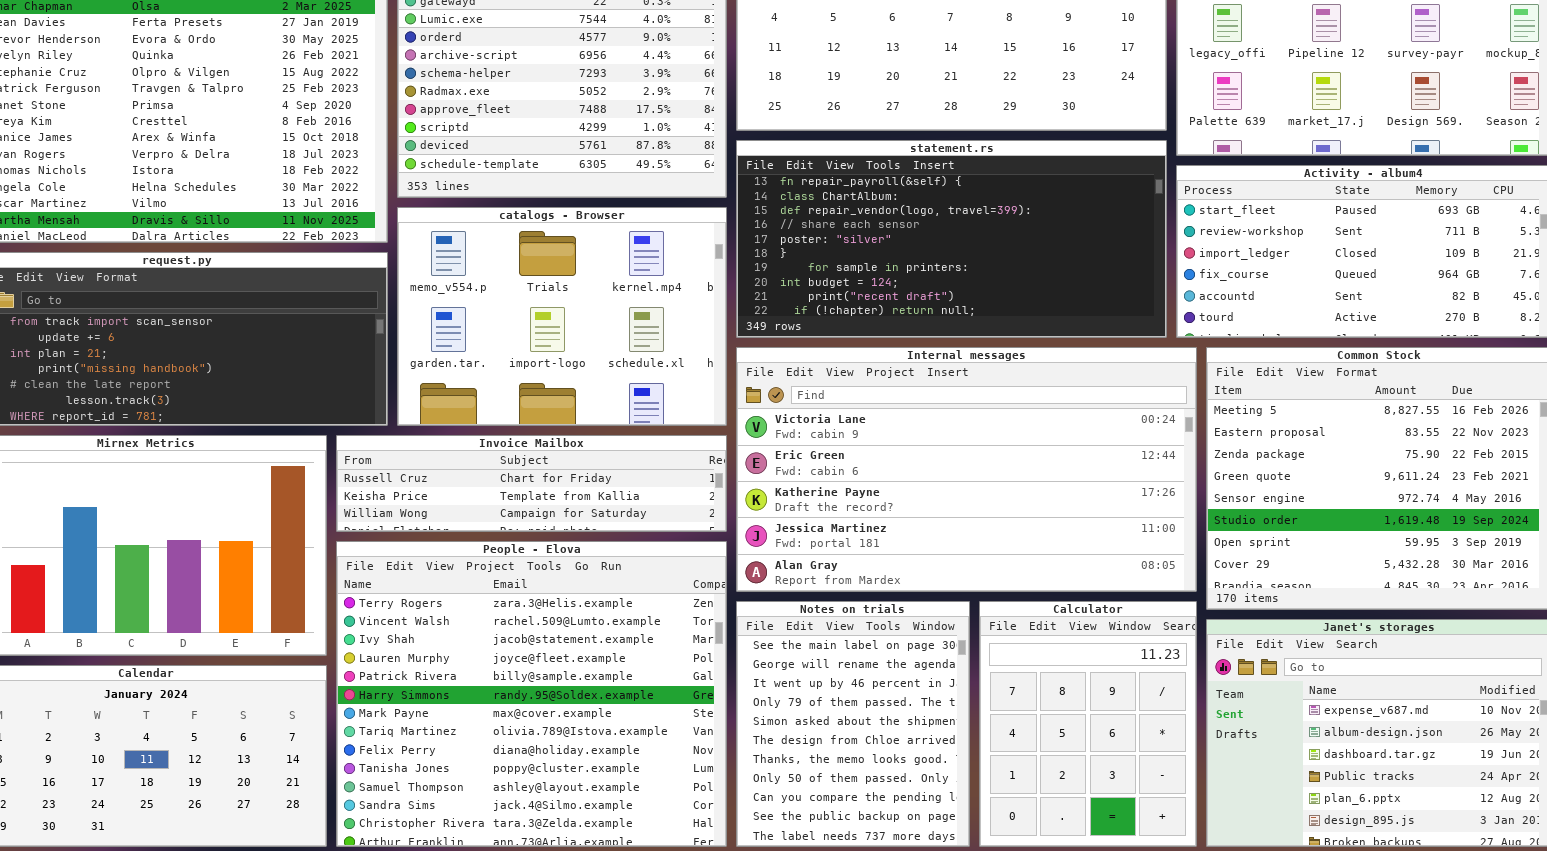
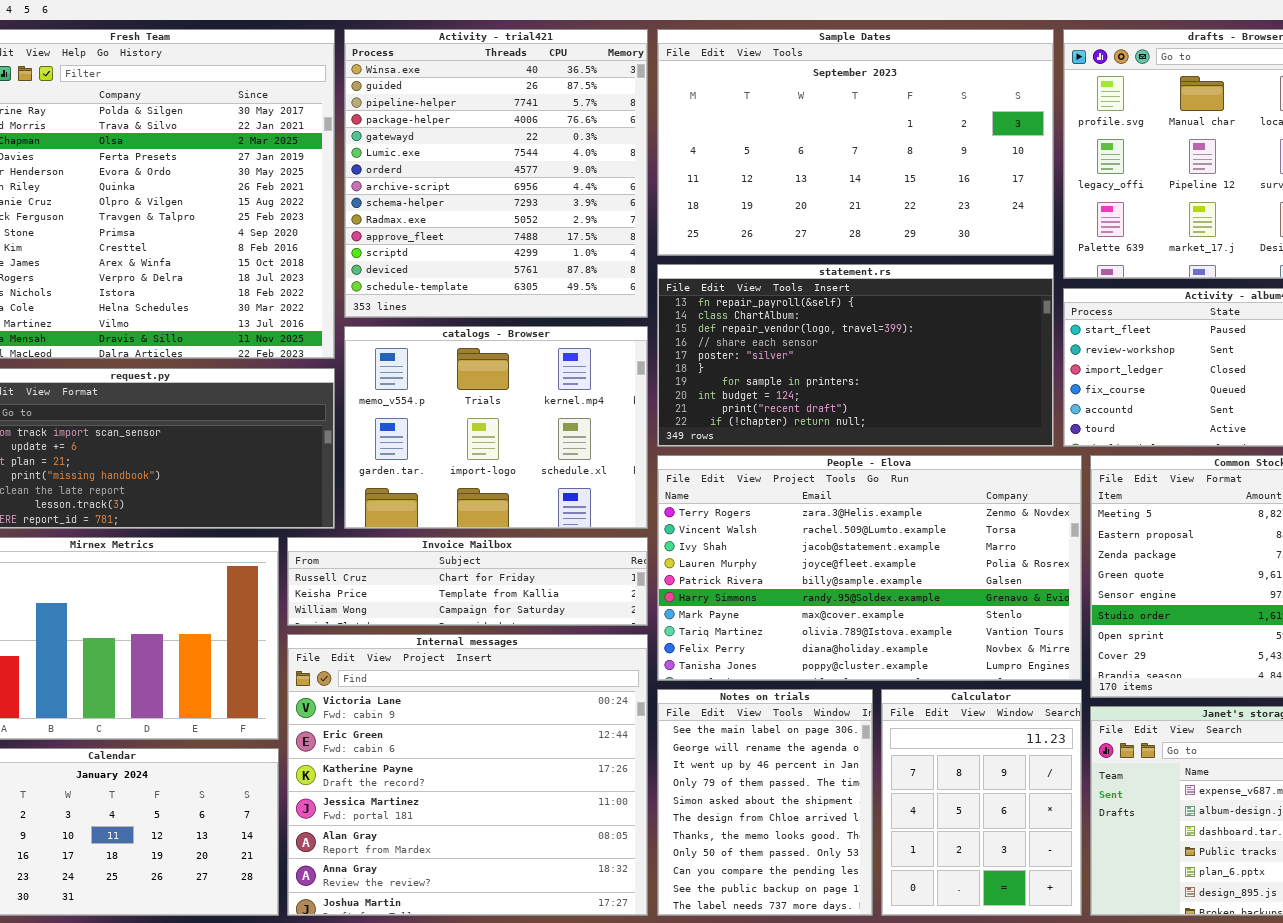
Internal messages: [736,347,1197,592] -> [287,634,648,916], moved, resized
People - Elova: [336,541,727,847] -> [657,455,1082,681], moved, resized

